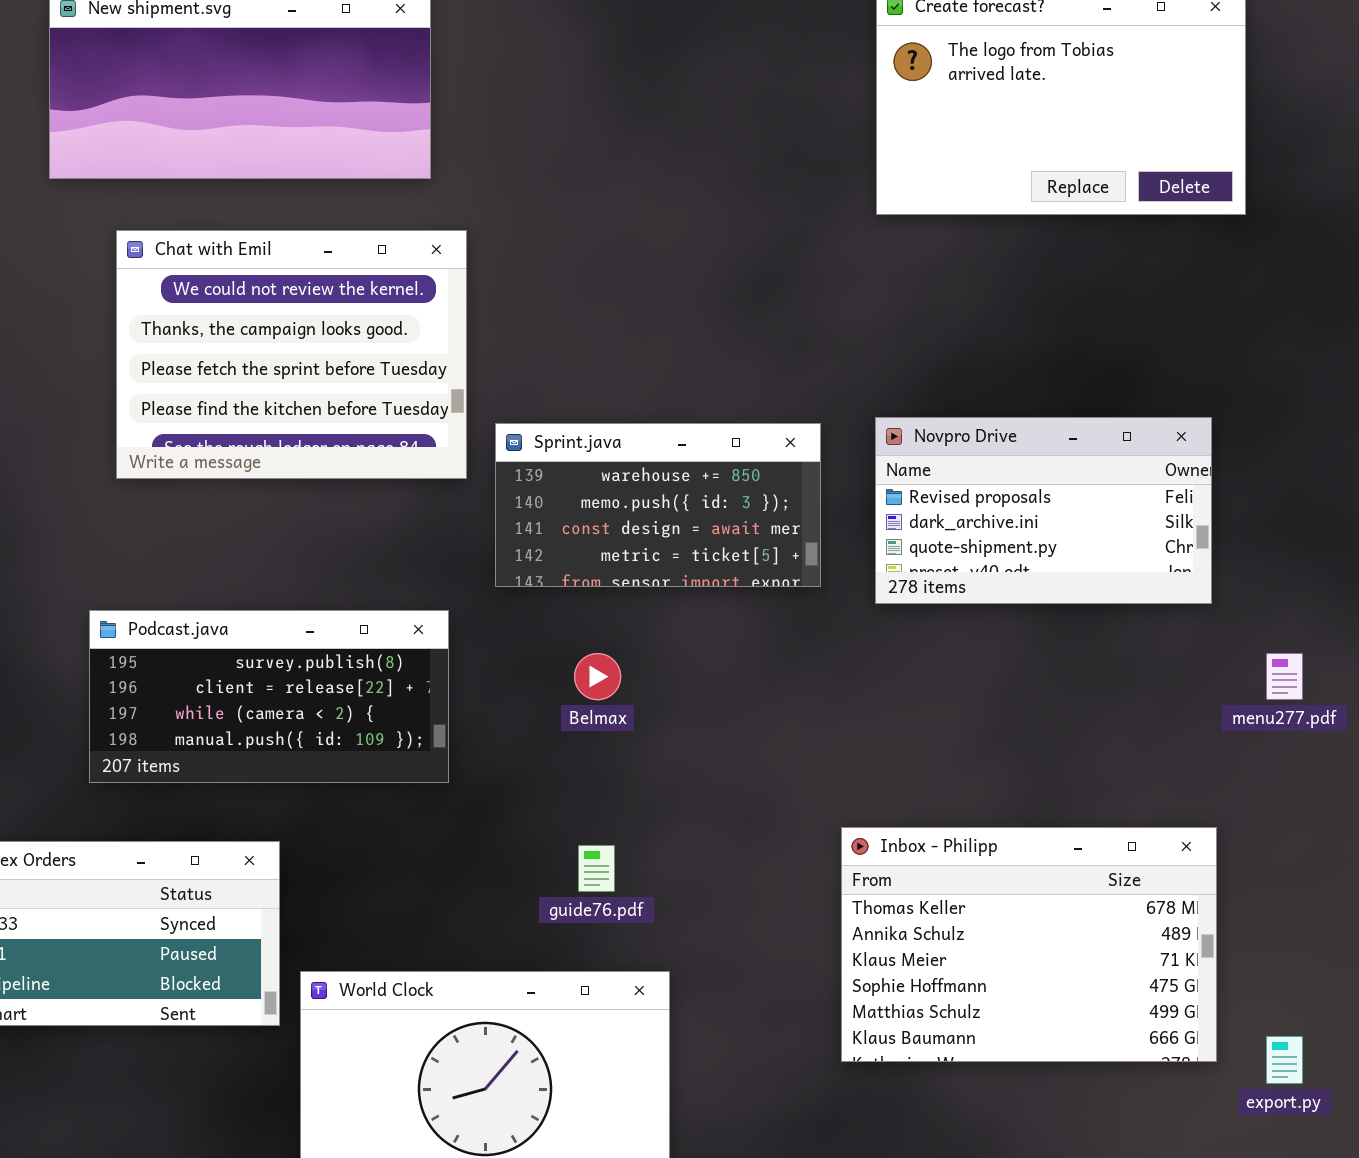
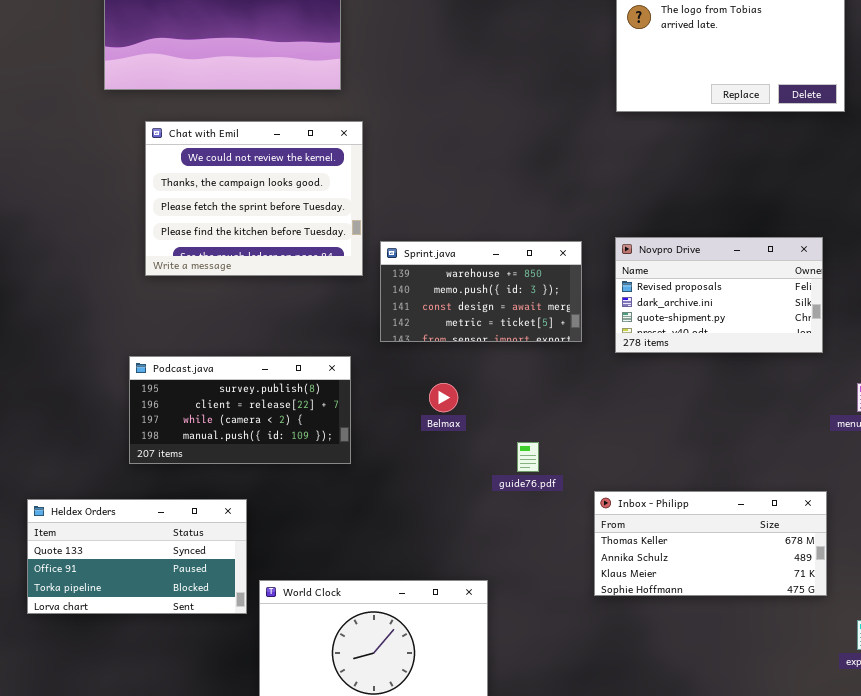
Inbox - Philipp: [841,827,1217,1062] -> [594,491,827,596], resized
guide76.pdf: [578,845,615,892] -> [517,442,539,472], moved

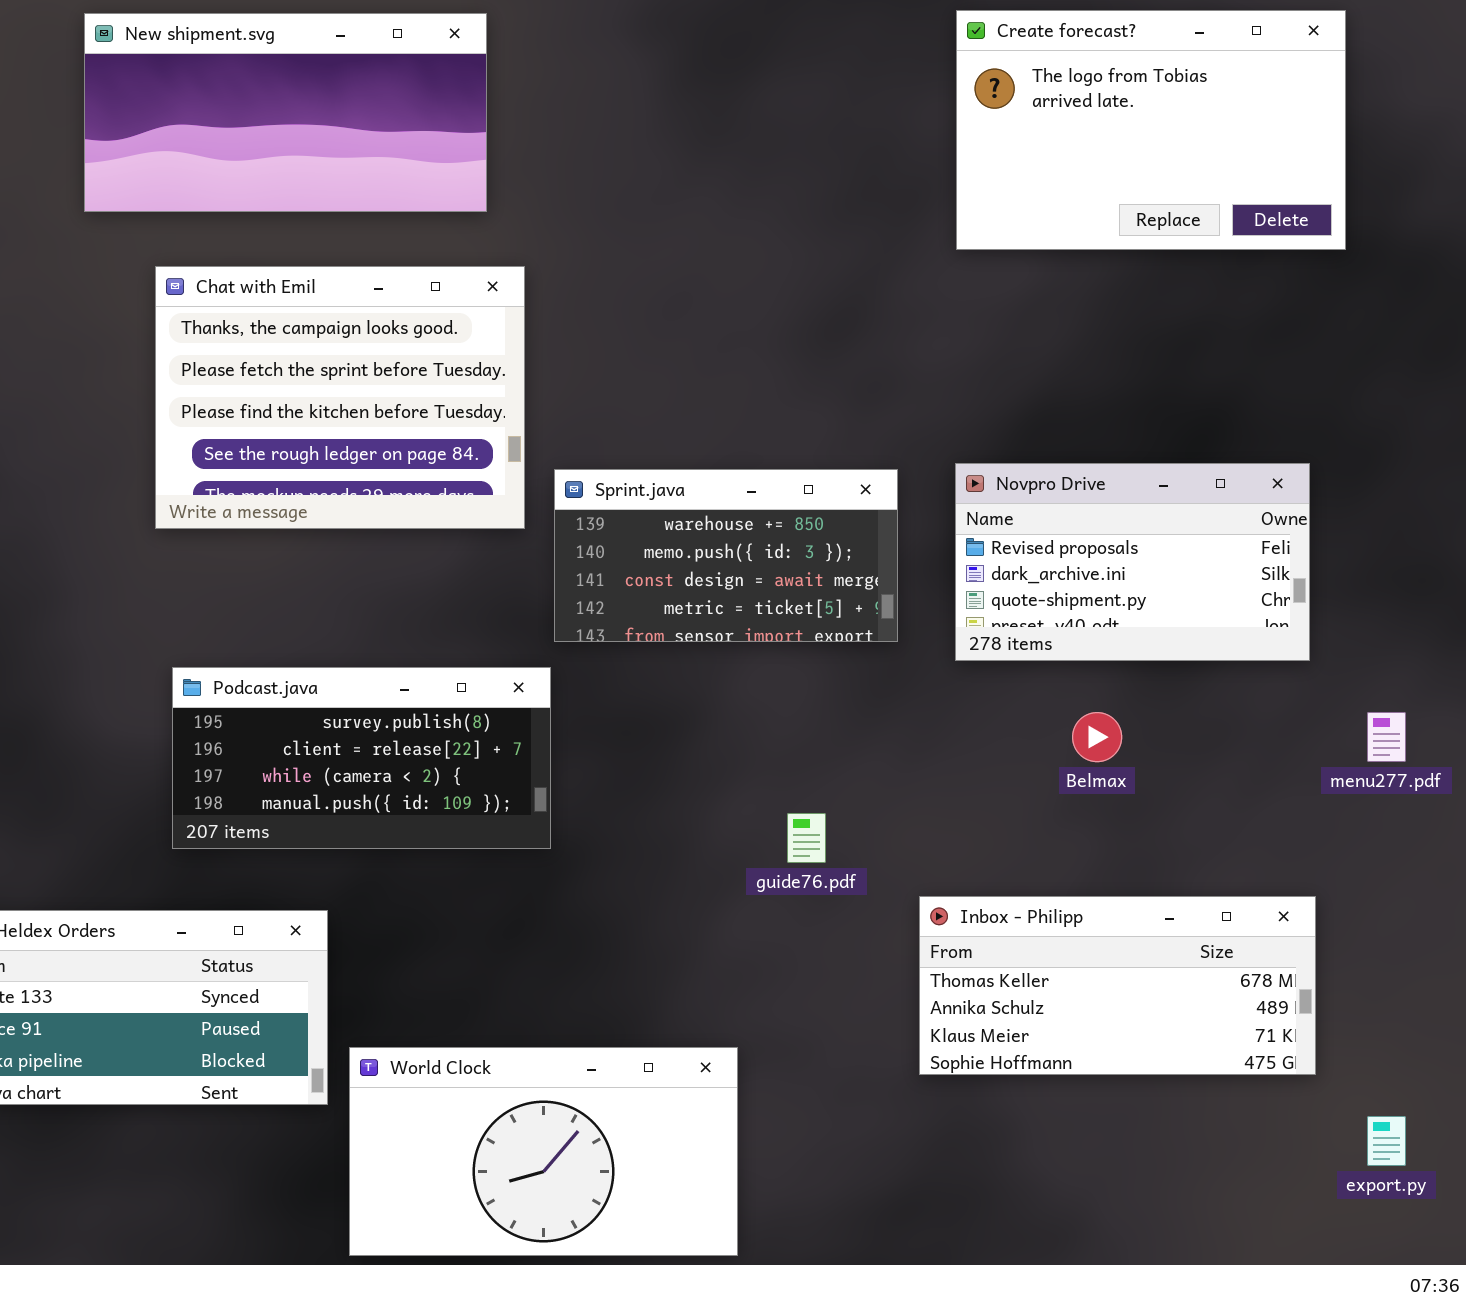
Chat with Emil: [145,121,363,276] -> [155,266,525,529], scrolled down 1 row
Podcast.java: [129,356,351,464] -> [172,667,551,849], moved
Belmax: [429,383,458,412] -> [1072,712,1122,762], moved

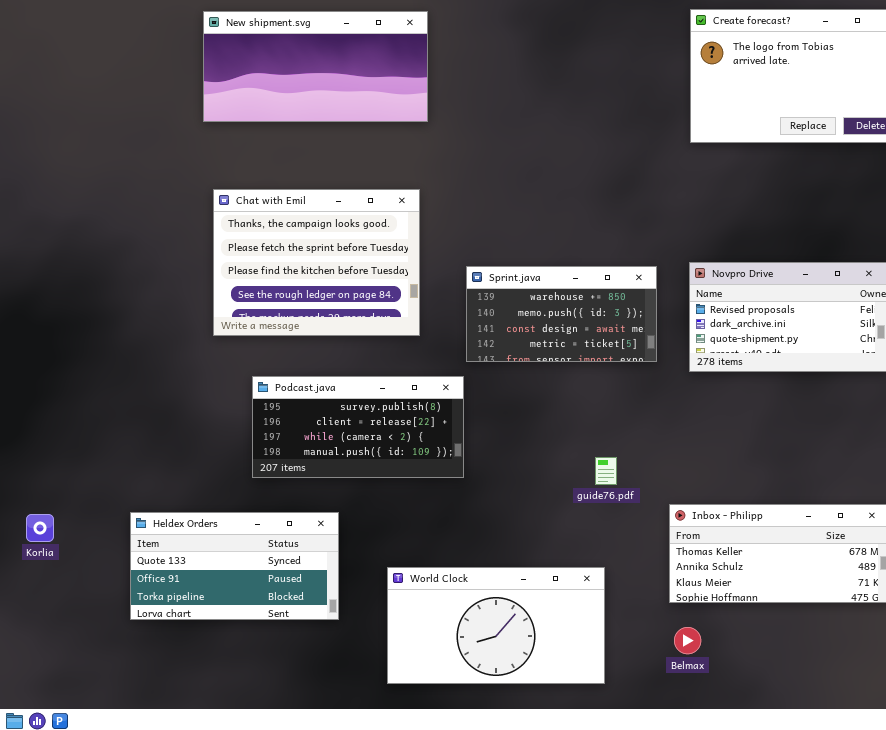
Chat with Emil: [155,266,525,529] -> [213,189,420,336], moved
Belmax: [1072,712,1122,762] -> [674,627,701,654], moved
World Clock: [349,1047,738,1256] -> [387,567,605,684], moved

